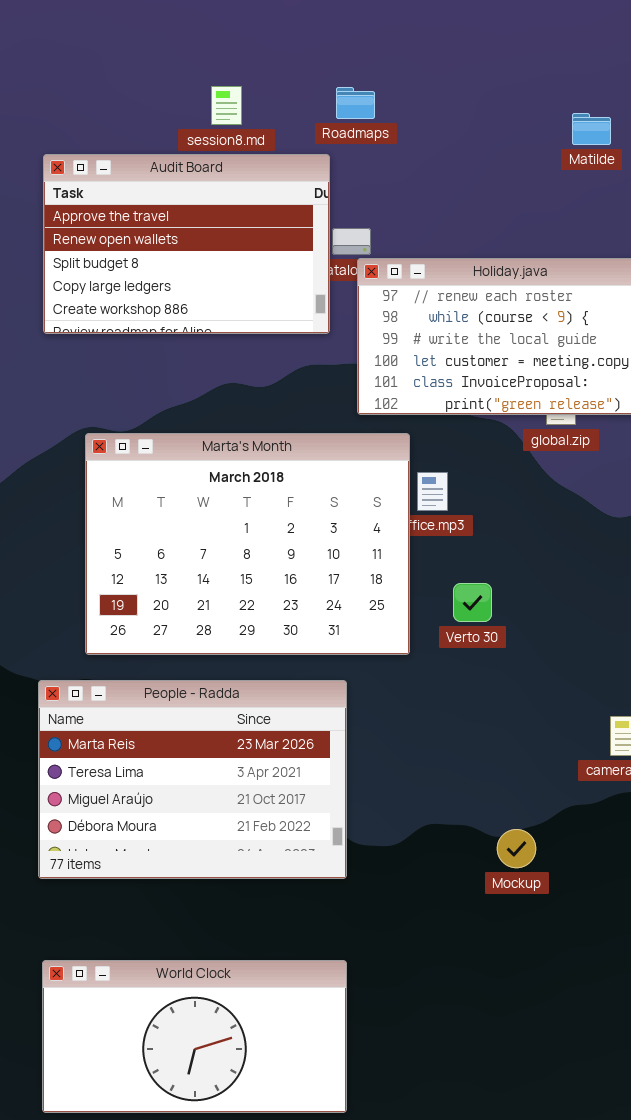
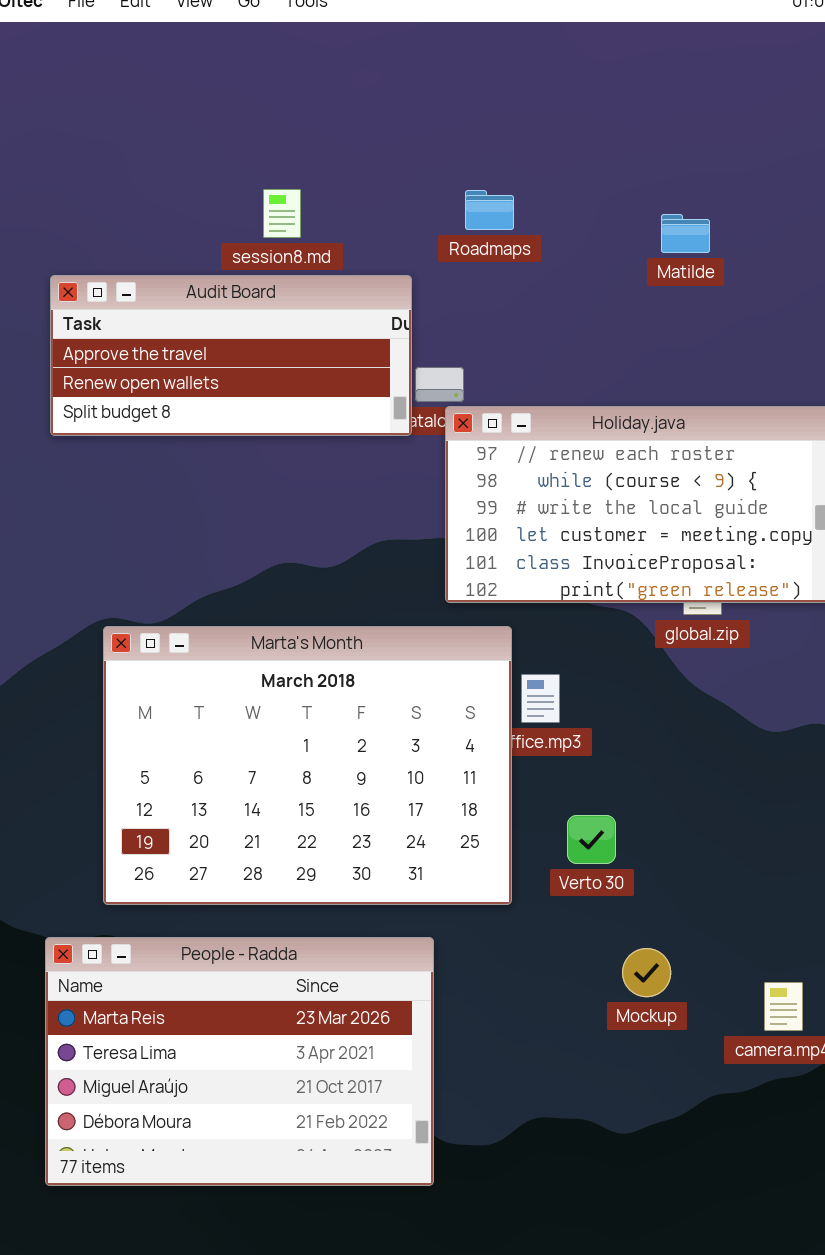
Roadmaps: [336,87,375,119] -> [465,190,514,230], moved
Matilde: [572,113,611,145] -> [661,214,710,253], moved
Audit Board: [43,154,330,334] -> [50,275,412,436], resized
Mockup: [497,829,536,868] -> [622,948,671,997], moved

